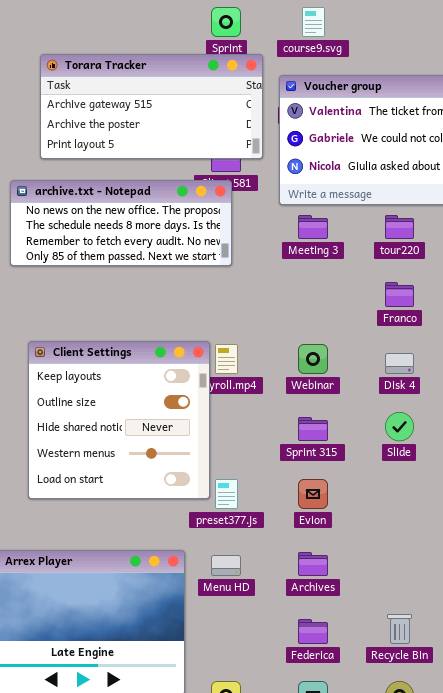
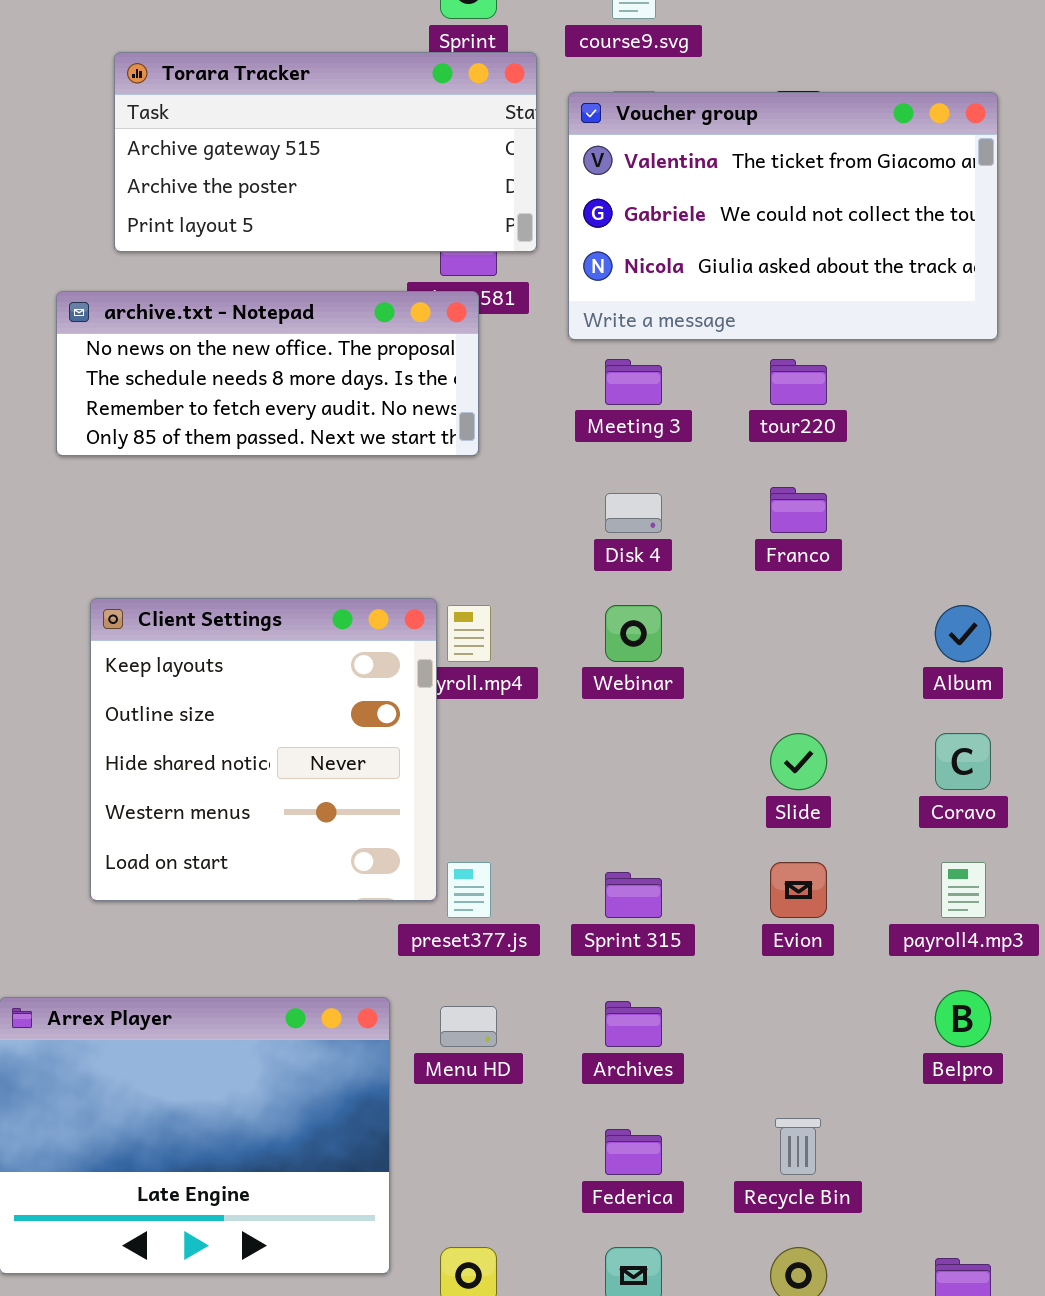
Disk 4: [385,353,414,374] -> [605,493,662,533], moved
Sprint 315: [298,417,328,441] -> [605,872,662,918], moved
Evion: [298,479,328,509] -> [770,862,827,918], moved

